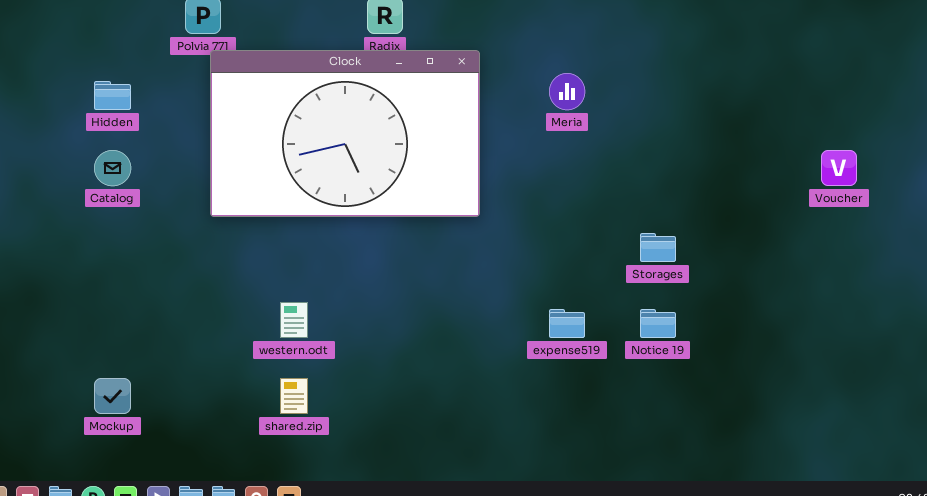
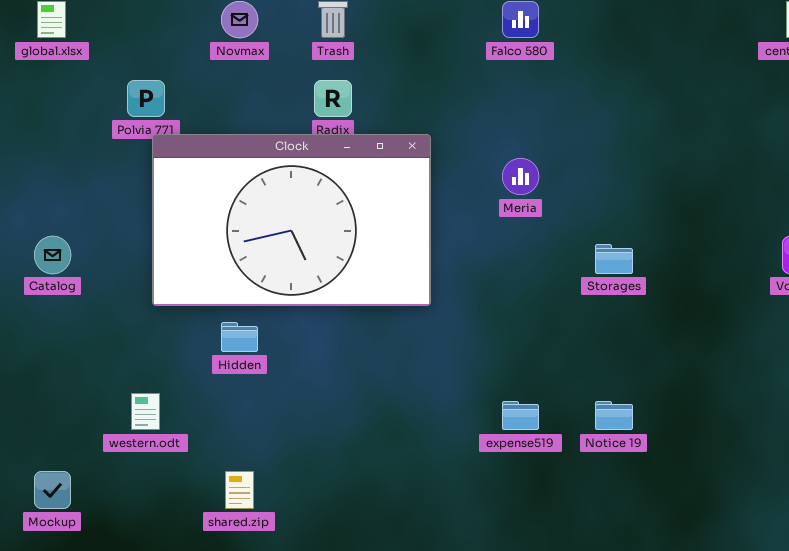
Hidden: [94,81,131,110] -> [221,322,258,352], moved
Storages: [640,233,676,262] -> [595,244,633,274], moved
western.odt: [280,302,308,338] -> [131,393,160,430], moved

